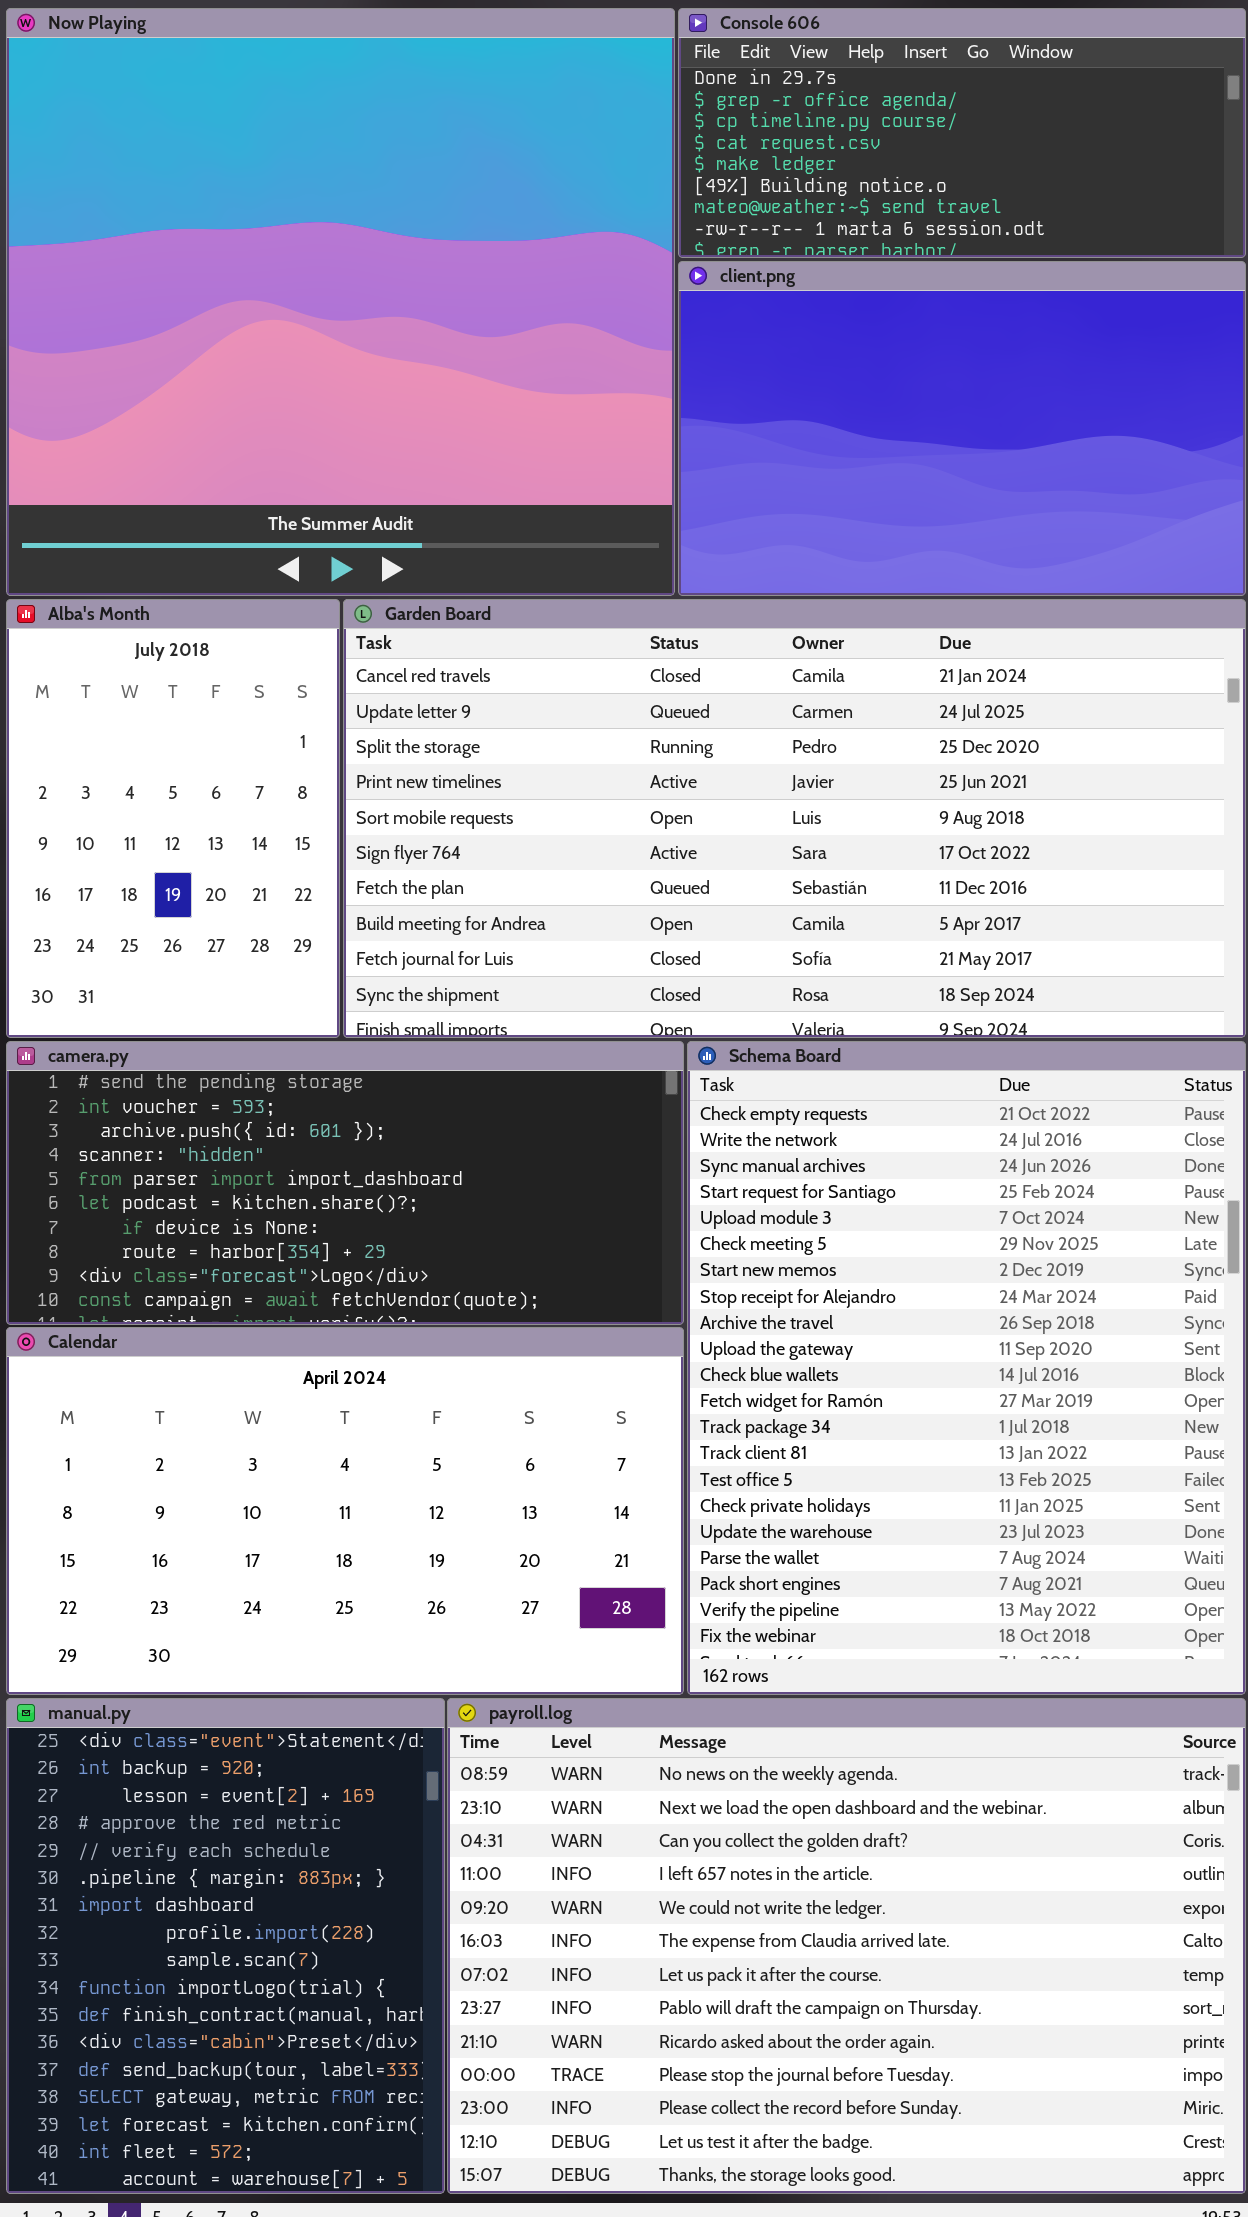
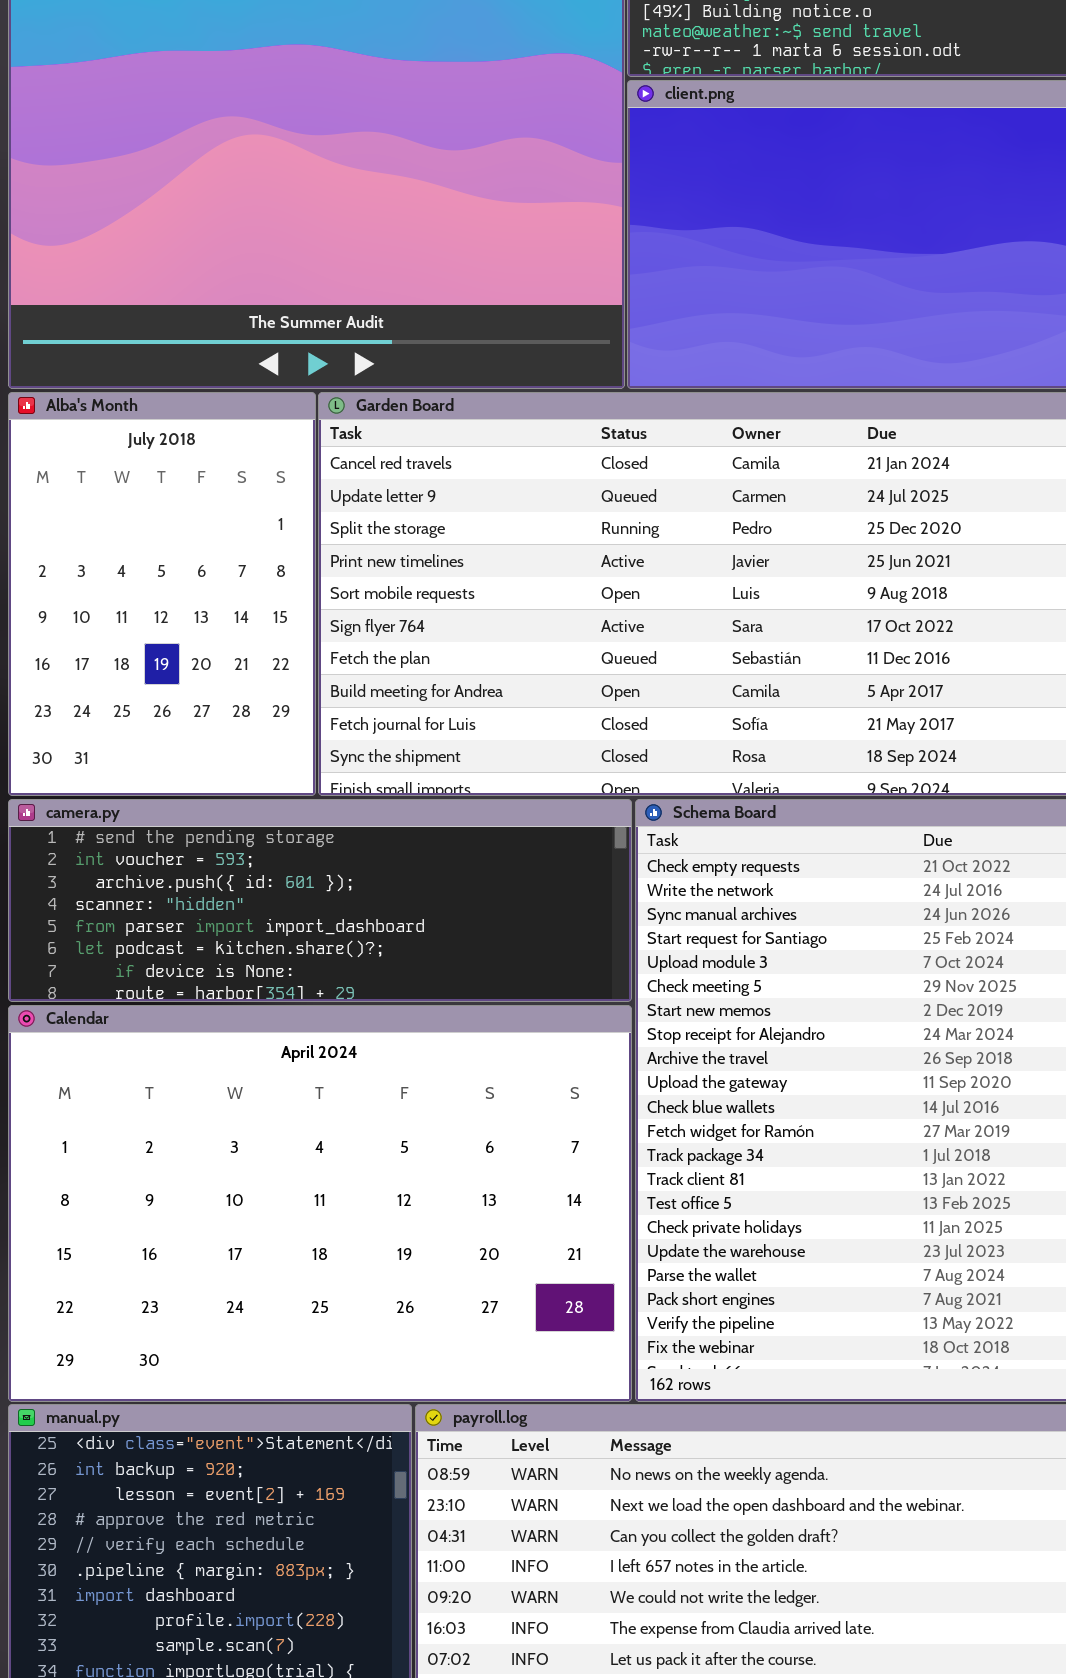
camera.py: [6,1041,684,1325] -> [8,799,632,1002], resized
Calendar: [6,1327,684,1695] -> [8,1005,632,1402], resized

